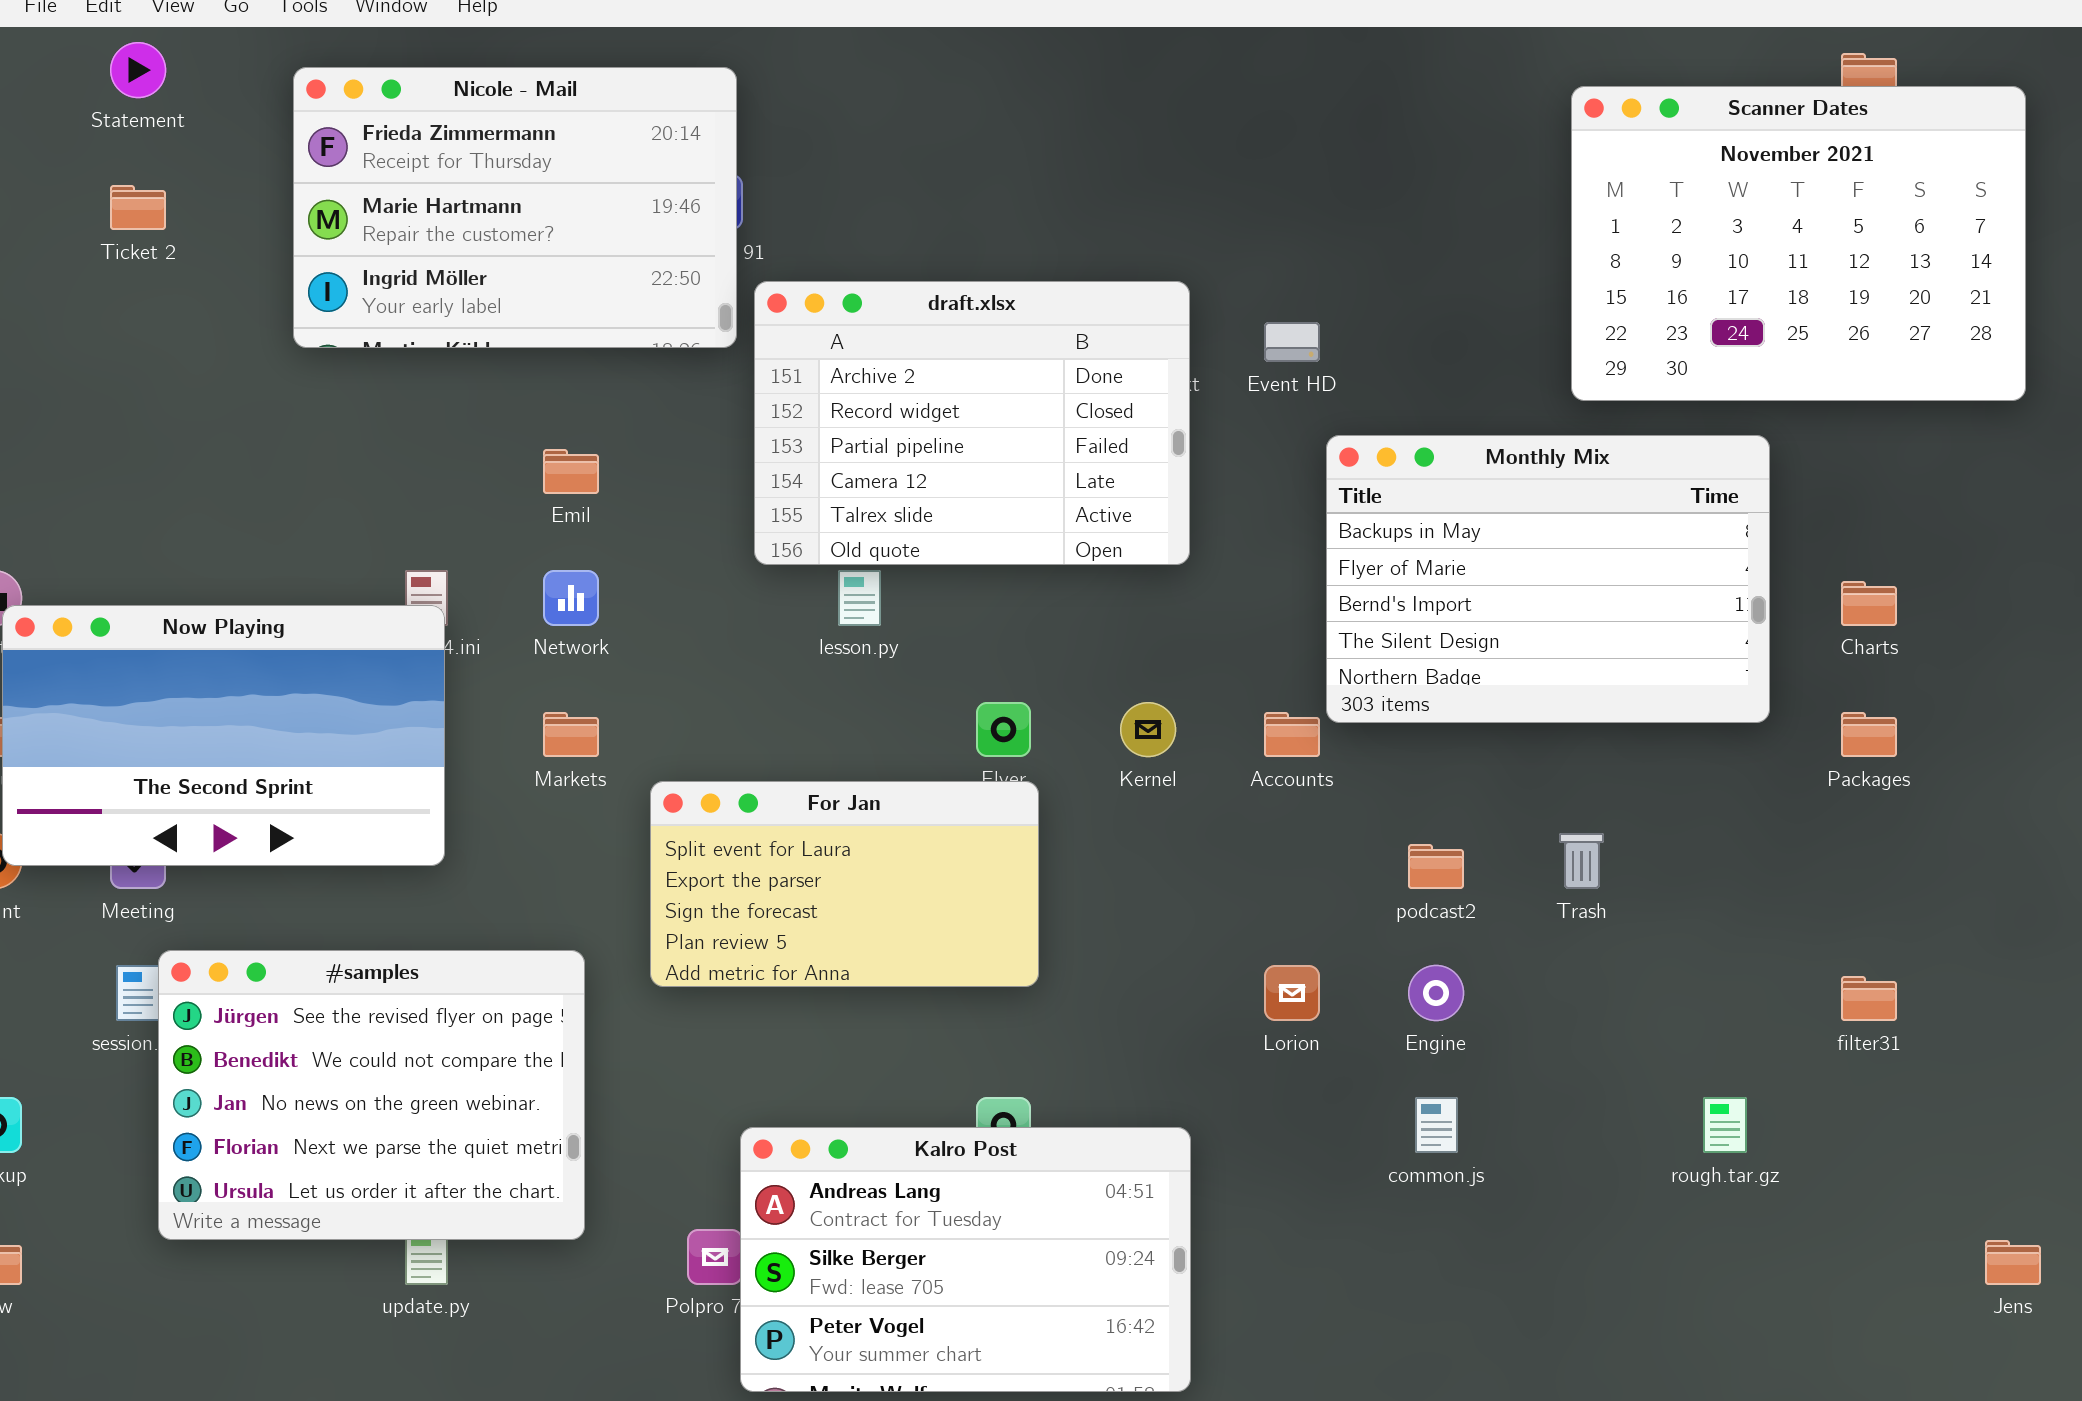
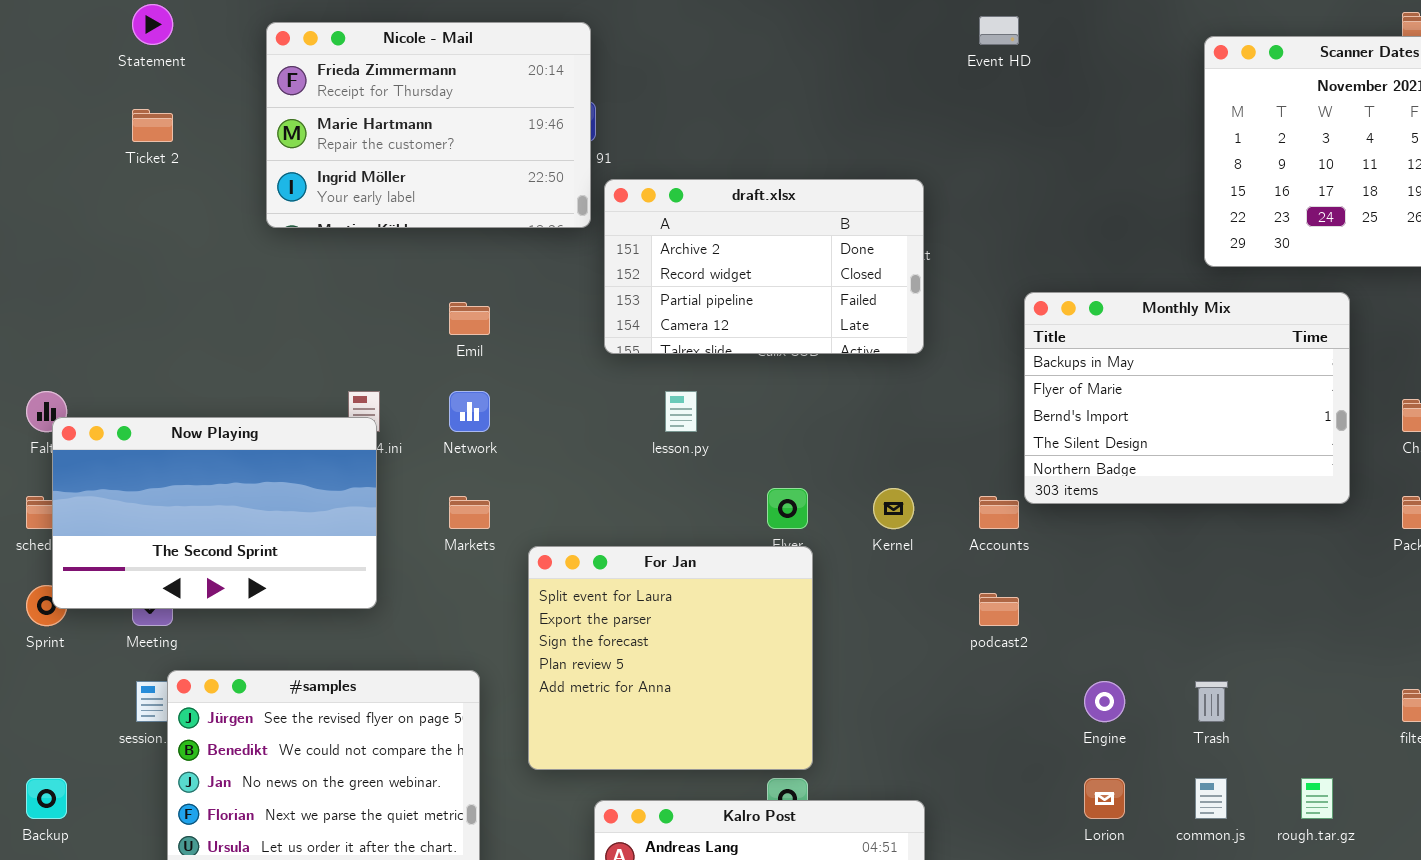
draft.xlsx: [754,281,1190,565] -> [604,179,924,354], resized
Event HD: [1264,322,1320,362] -> [979,16,1019,45], moved
For Jan: [650,781,1039,987] -> [528,546,813,770], resized
Trash: [1559,833,1604,889] -> [1195,681,1228,722], moved
podcast2: [1408,844,1464,889] -> [979,593,1019,626], moved
Lorion: [1264,965,1320,1021] -> [1084,778,1125,819], moved
common.js: [1415,1097,1458,1153] -> [1195,778,1227,819], moved

